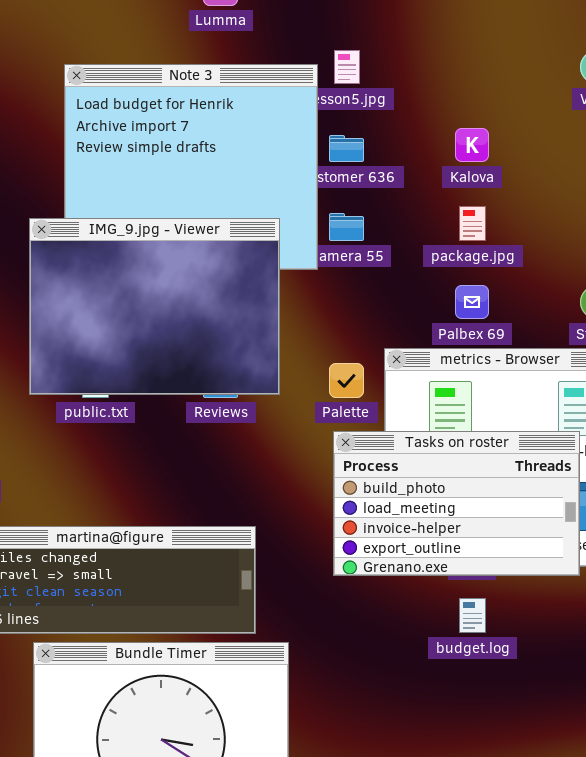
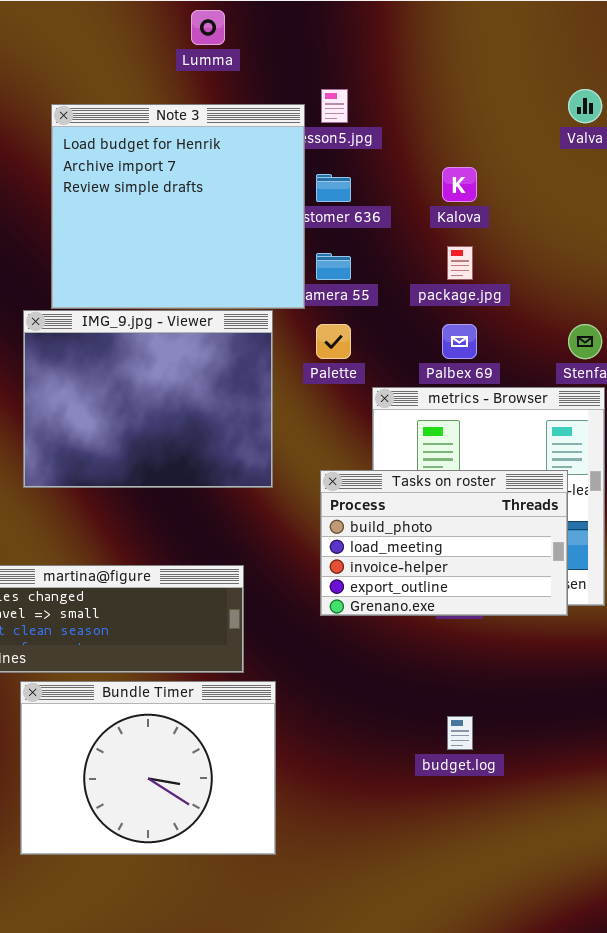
IMG_9.jpg - Viewer: [29,218,280,395] -> [23,310,273,488], moved
Palette: [329,363,364,398] -> [316,324,351,359], moved
budget.log: [459,598,486,633] -> [447,716,473,750], moved

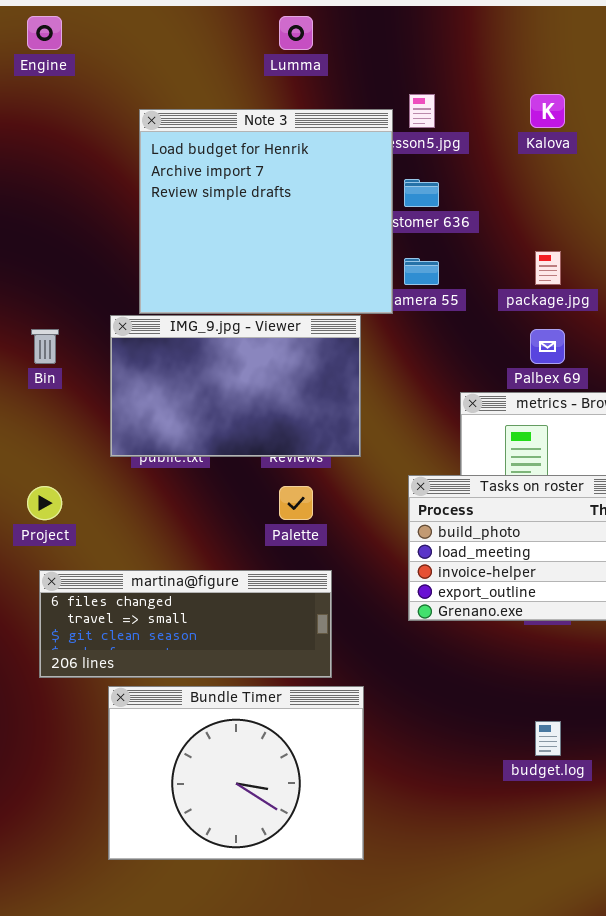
Kalova: [442,167,477,202] -> [530,94,565,128], moved
IMG_9.jpg - Viewer: [23,310,273,488] -> [110,315,361,457], resized
Palette: [316,324,351,359] -> [279,486,313,520], moved

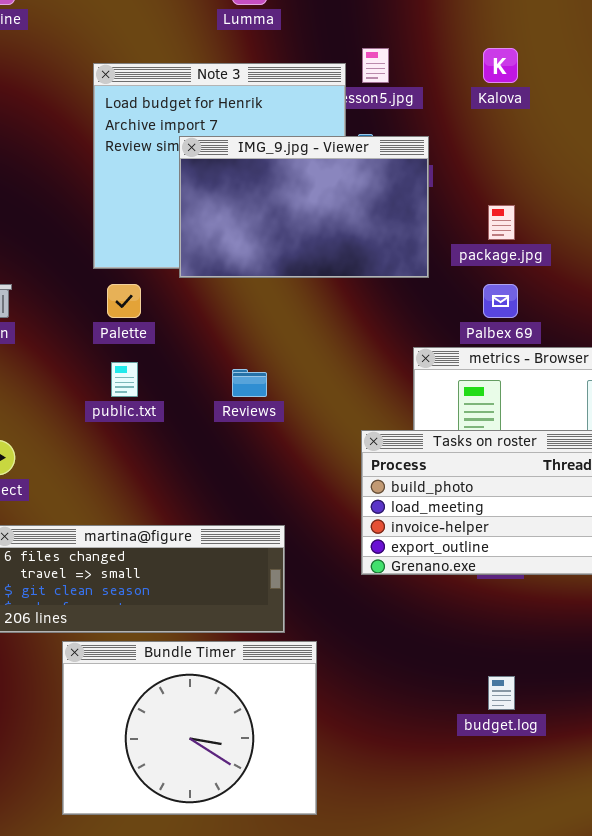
IMG_9.jpg - Viewer: [110,315,361,457] -> [179,136,429,278], moved
Palette: [279,486,313,520] -> [107,284,141,318], moved

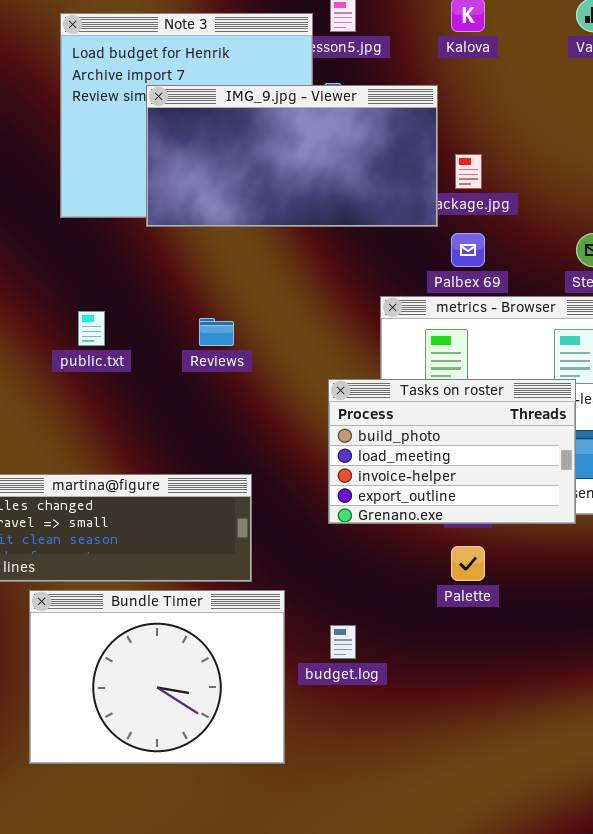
IMG_9.jpg - Viewer: [179,136,429,278] -> [146,85,438,227], resized
Palette: [107,284,141,318] -> [451,546,485,581], moved
budget.log: [488,676,515,710] -> [330,625,356,659], moved

